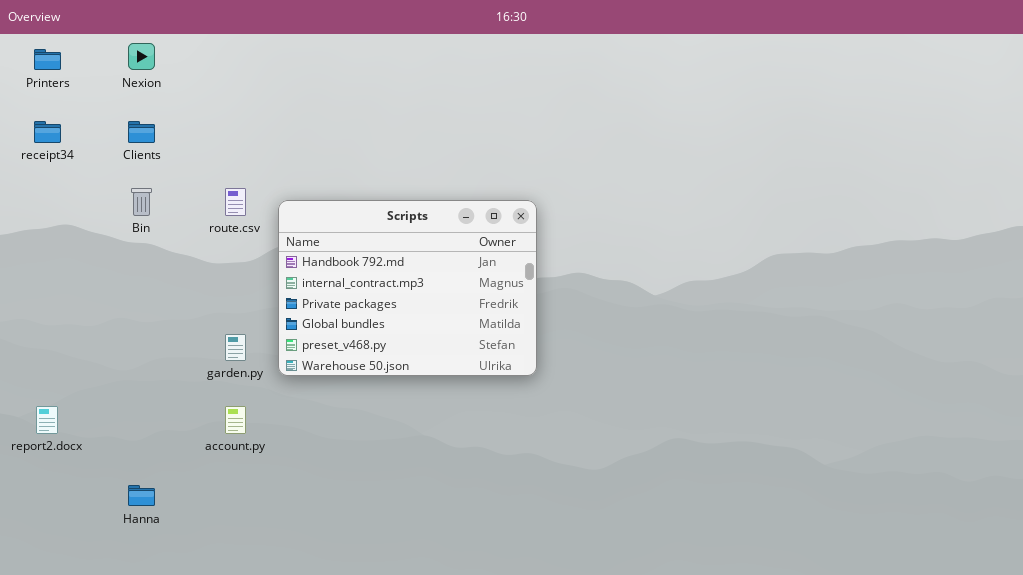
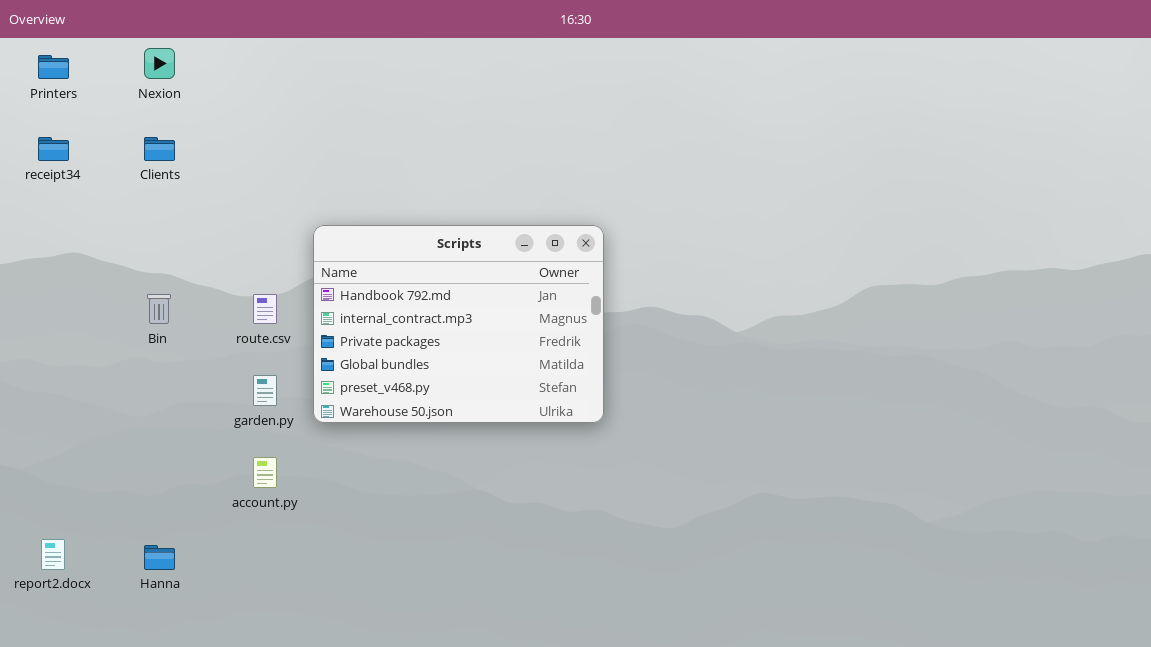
Bin: [131,188,152,216] -> [147,294,171,324], moved
route.csv: [225,188,246,216] -> [253,294,277,324], moved
report2.docx: [36,406,58,434] -> [41,539,65,570], moved

